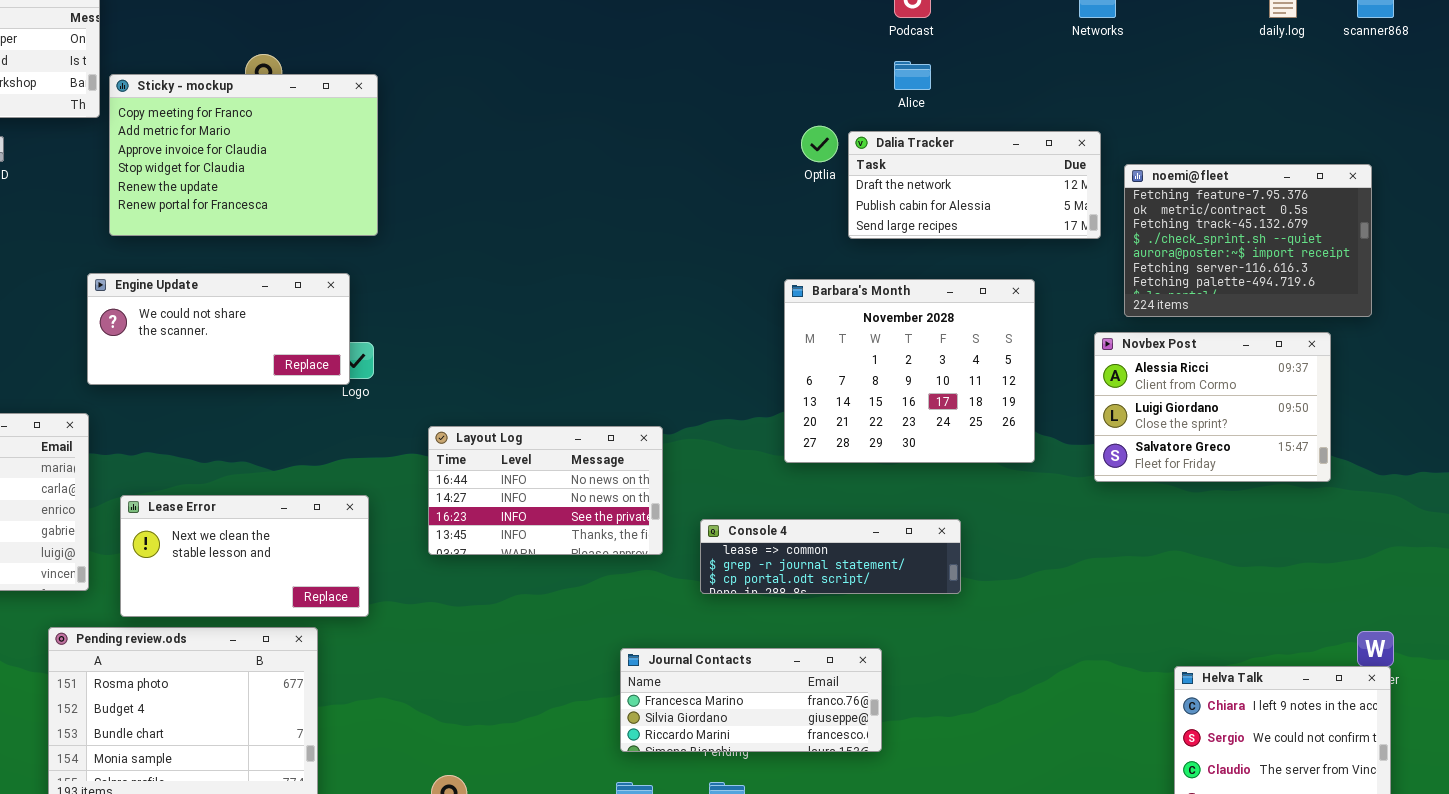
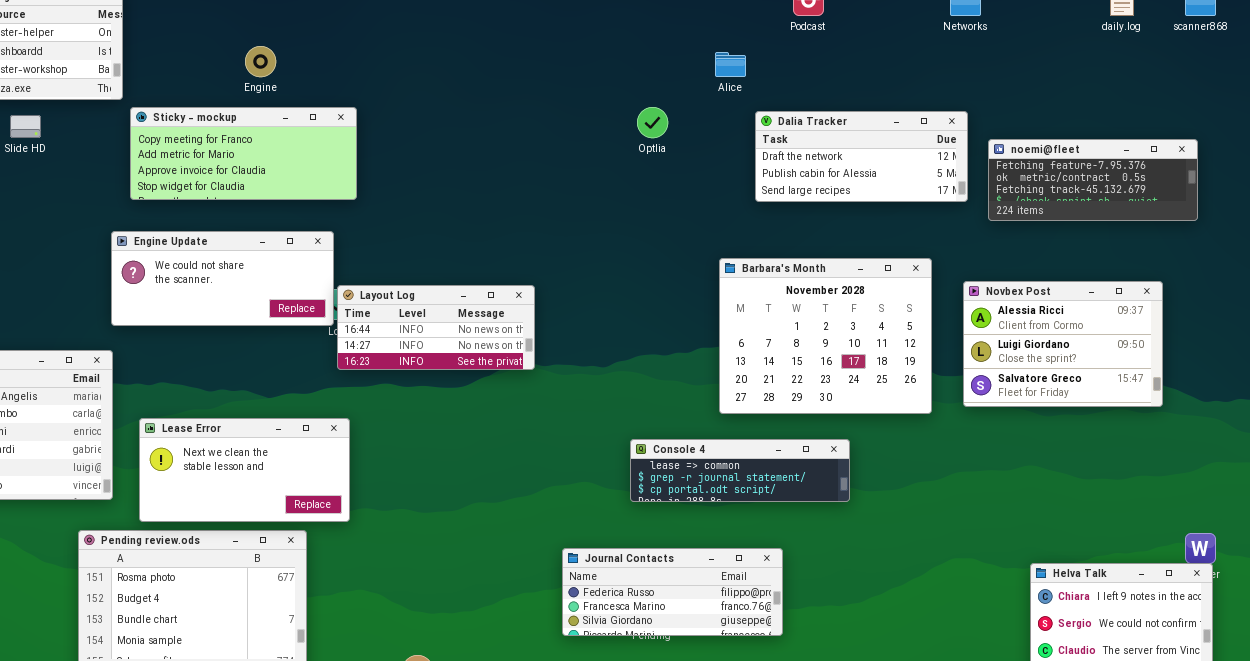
Alice: [894,61,931,90] -> [715,52,746,77], moved
Sticky - mockup: [109,74,378,236] -> [130,107,357,200], resized
Optlia: [801,126,838,162] -> [637,107,668,138], moved
noemi@fleet: [1124,164,1372,317] -> [988,139,1198,221], resized
Barbara's Month: [784,279,1035,463] -> [719,258,932,414], moved
Layout Log: [428,426,663,555] -> [337,285,535,370], moved, resized
Journal Contacts: [620,648,882,752] -> [562,548,783,636], scrolled up 1 row

